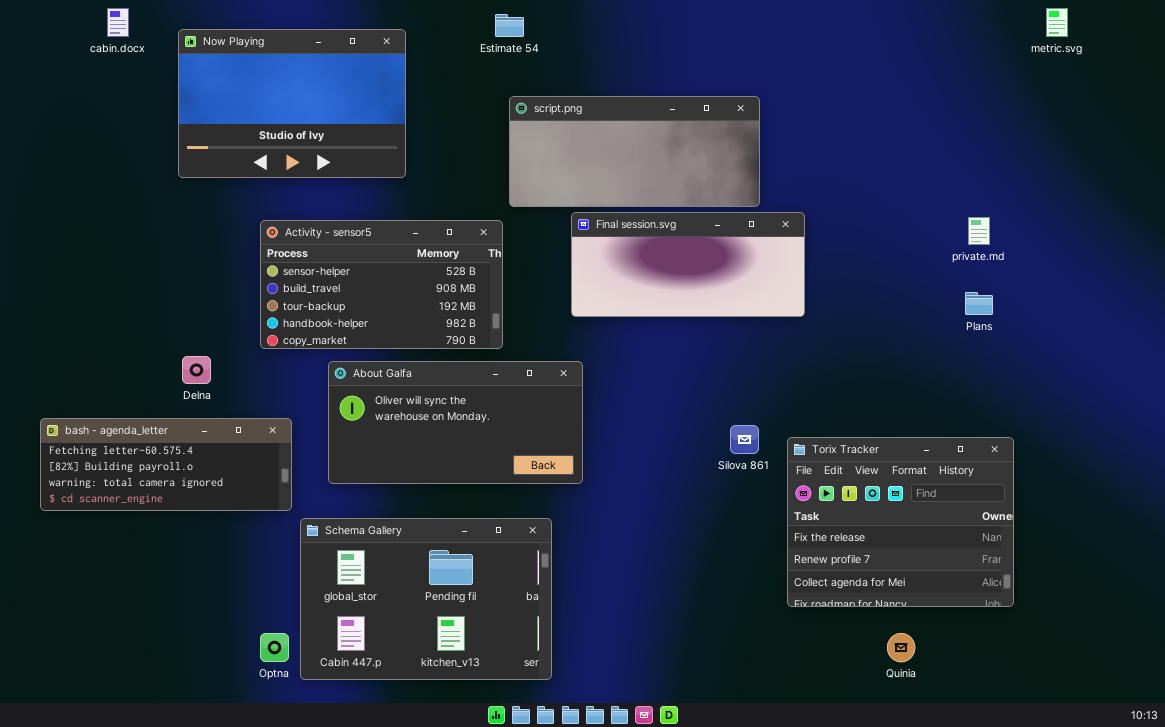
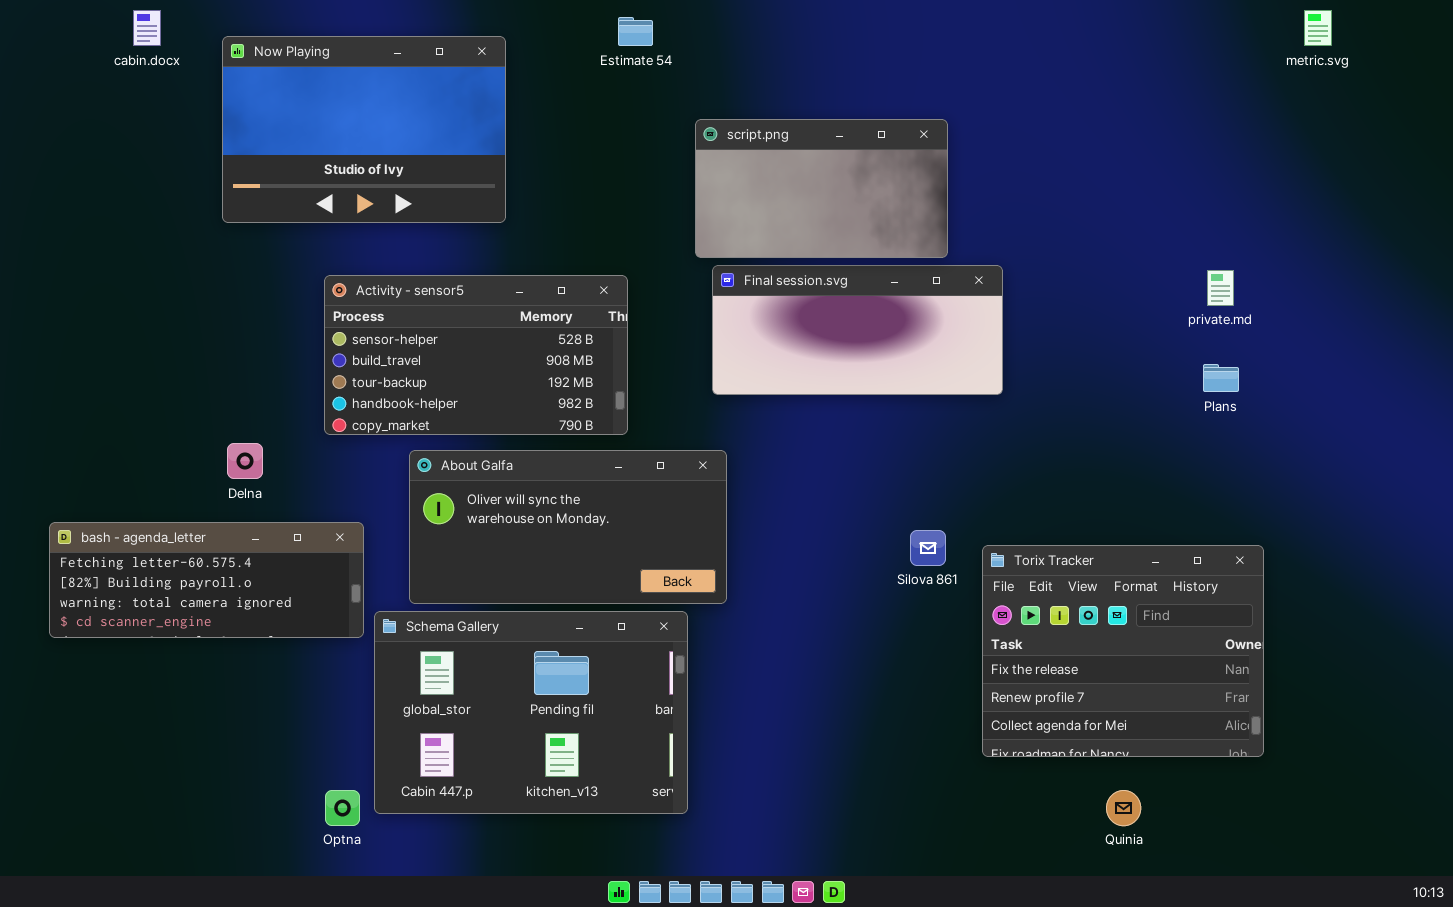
script.png: [509,96,760,207] -> [695,119,948,258], resized
Schema Gallery: [300,518,552,680] -> [374,611,688,814], moved

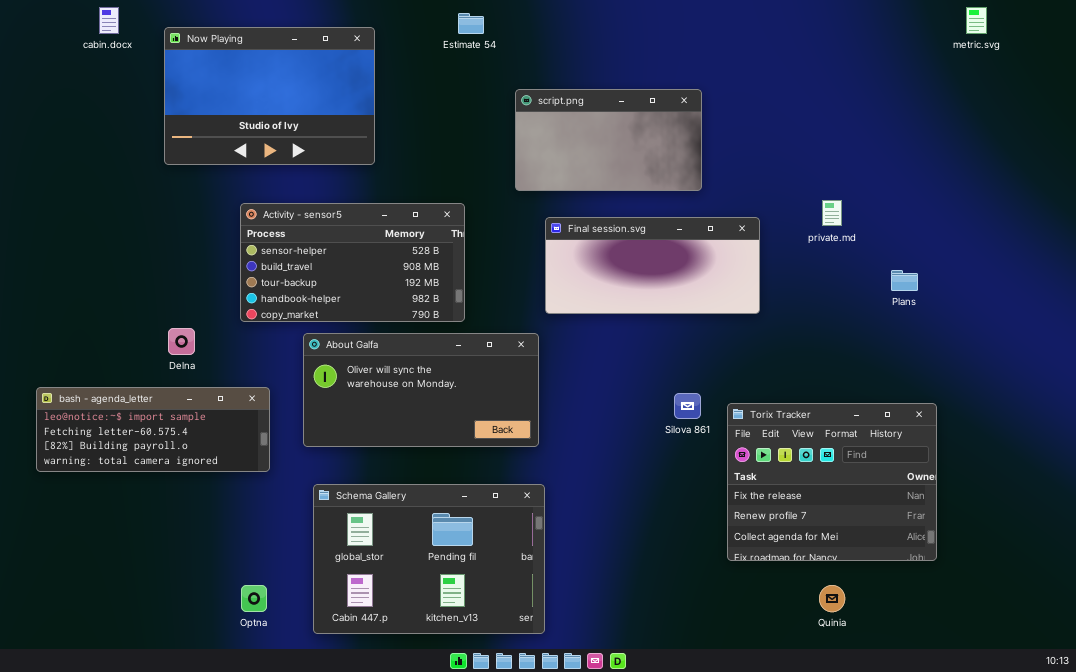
Final session.svg: [712,265,1003,395] -> [545,217,760,314], moved
private.md: [1207,270,1234,306] -> [822,200,842,226], moved
bash - agenda_letter: [49,522,364,638] -> [36,387,270,472], scrolled up 1 row
Schema Gallery: [374,611,688,814] -> [313,484,545,634], moved

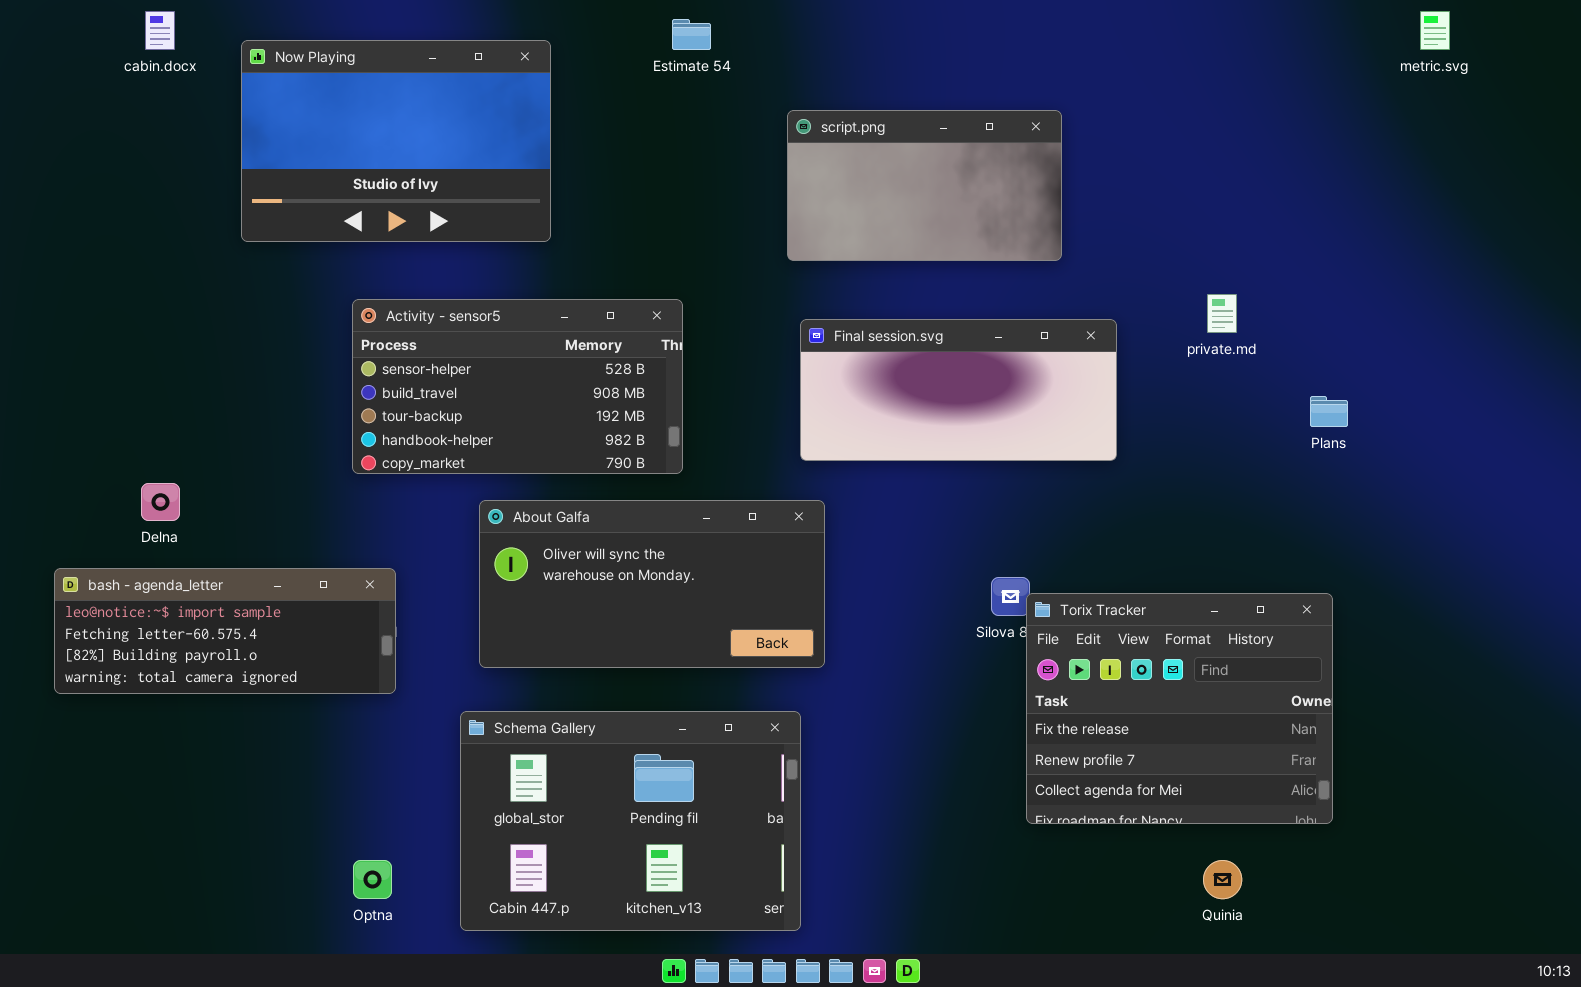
script.png: [515,89,702,191] -> [787,110,1062,261], moved
Delna: [168,328,195,355] -> [141,483,180,521], moved
About Galfa: [303,333,539,447] -> [479,500,825,668], moved
Torix Tracker: [727,403,937,561] -> [1026,593,1333,824], moved

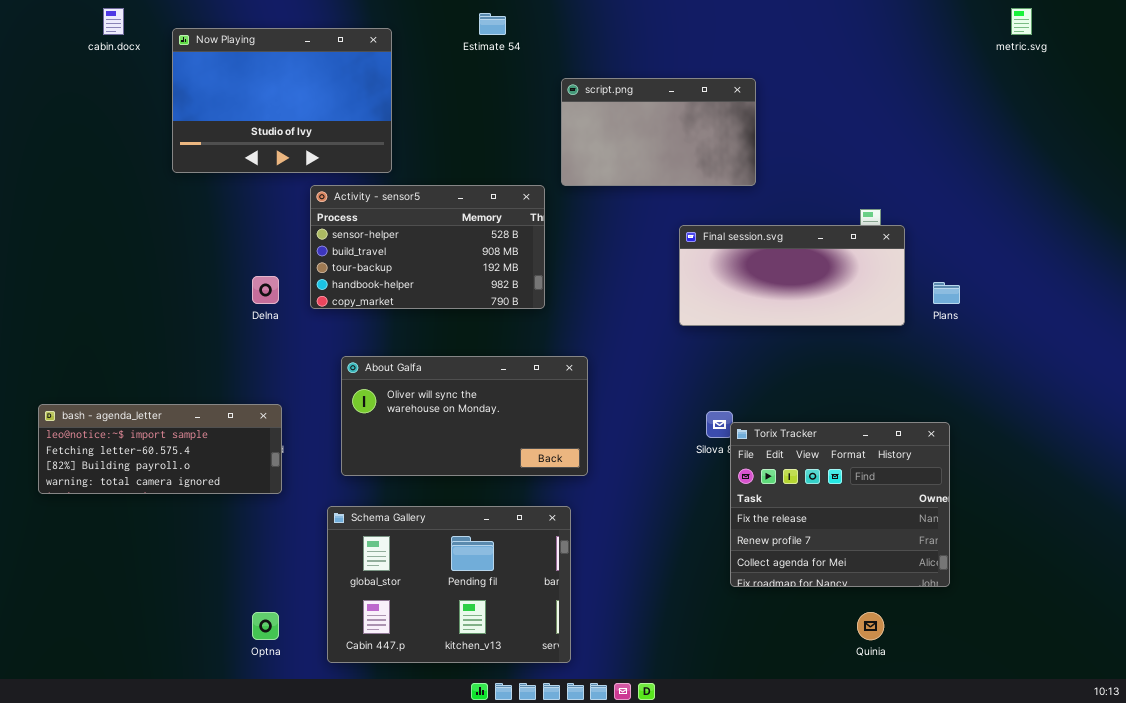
Activity - sensor5: [352,299,683,474] -> [310,185,545,309], moved
Final session.svg: [800,319,1117,461] -> [679,225,905,326], moved
Delna: [141,483,180,521] -> [252,276,279,304], moved

